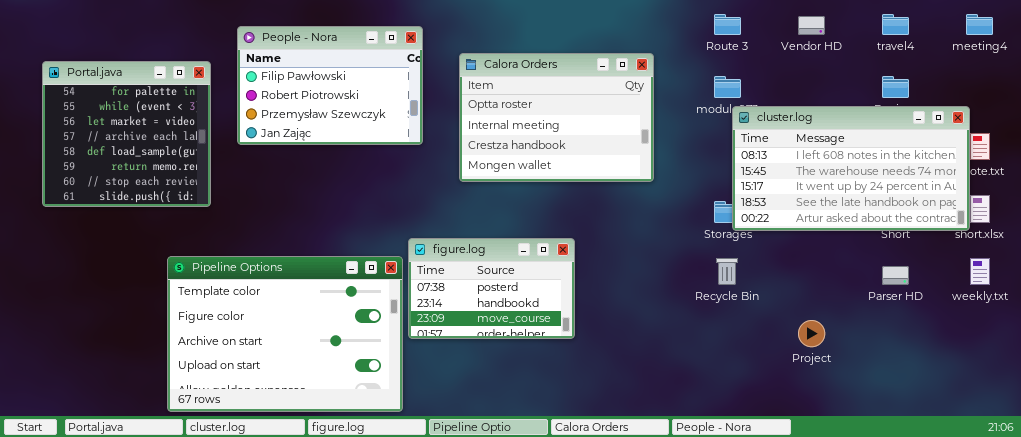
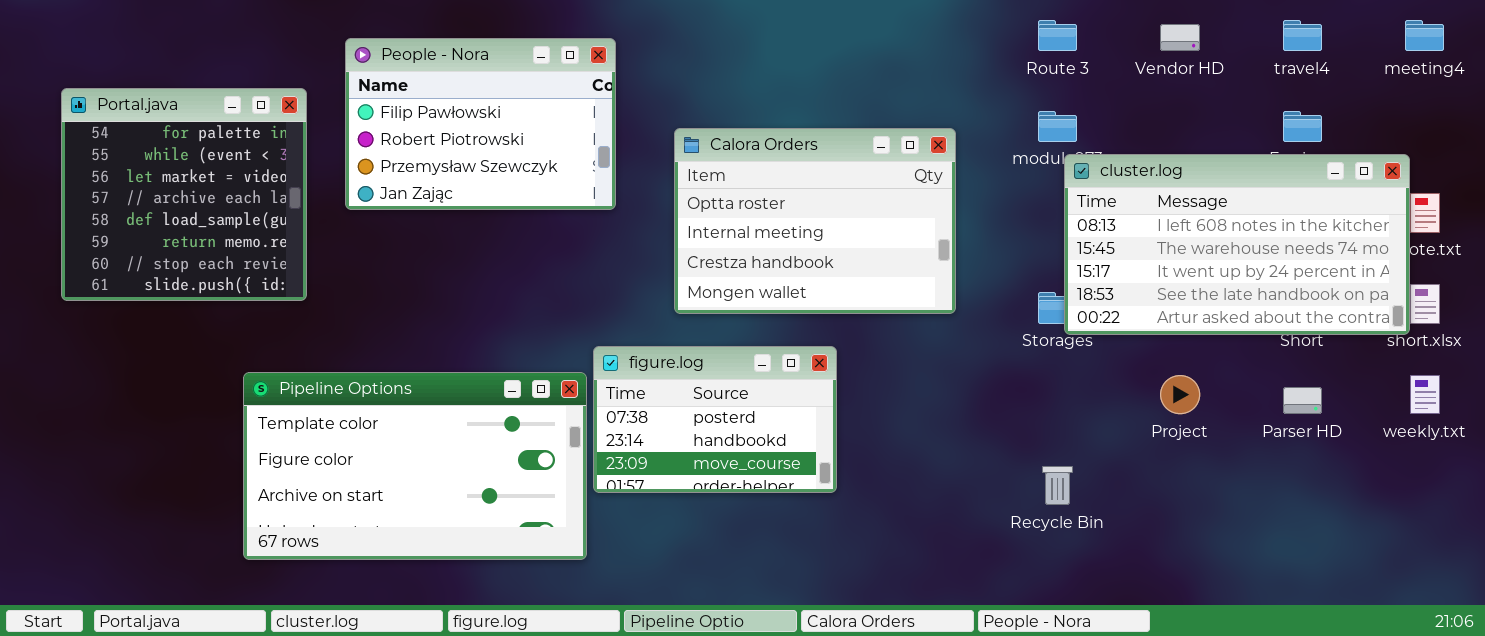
Calora Orders: [459,53,654,182] -> [674,128,956,314], moved
Pipeline Options: [167,256,403,412] -> [243,372,587,560], resized
Recycle Bin: [716,258,738,285] -> [1042,466,1073,505], moved
Project: [798,320,825,347] -> [1160,375,1200,414], moved

